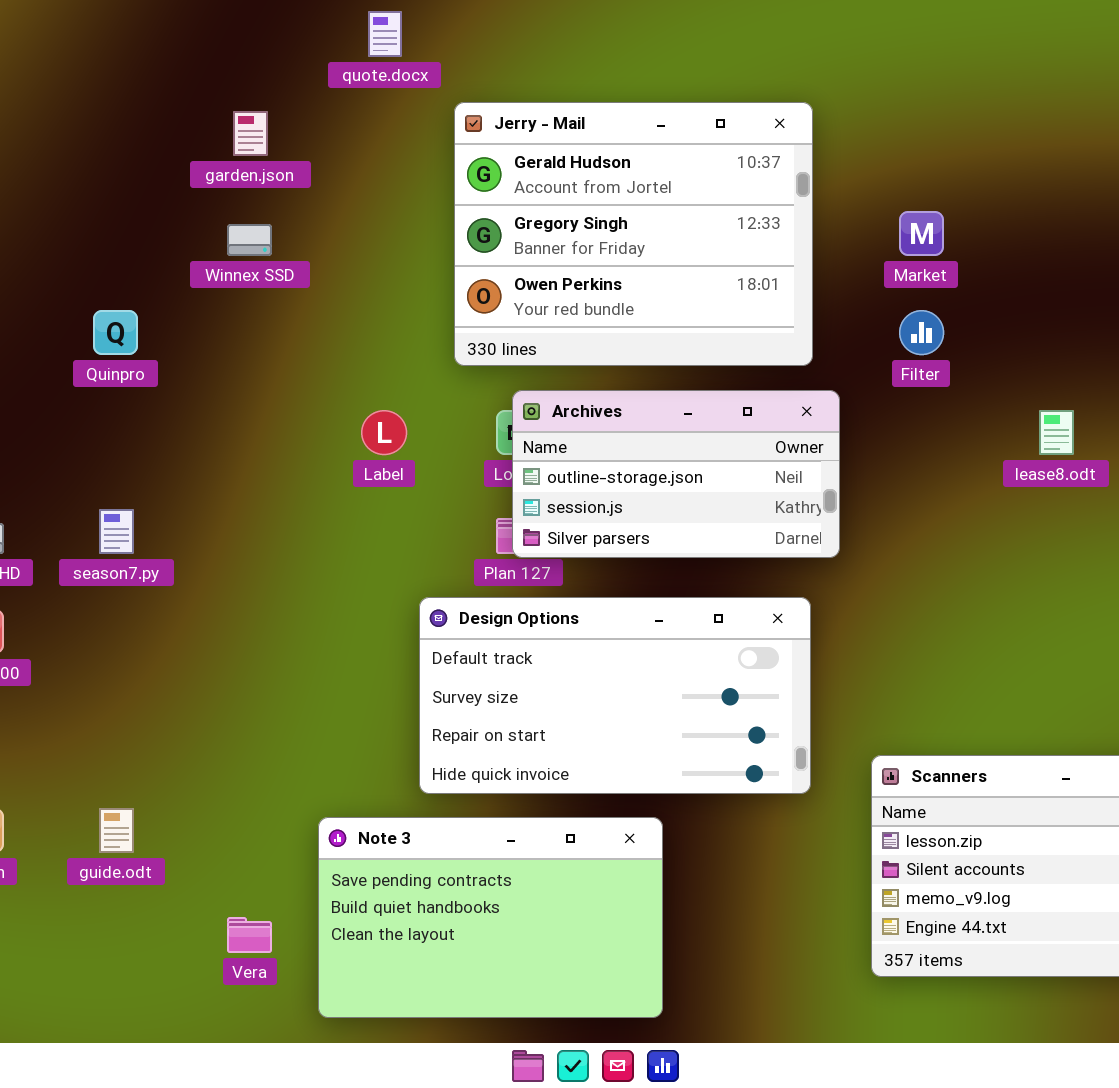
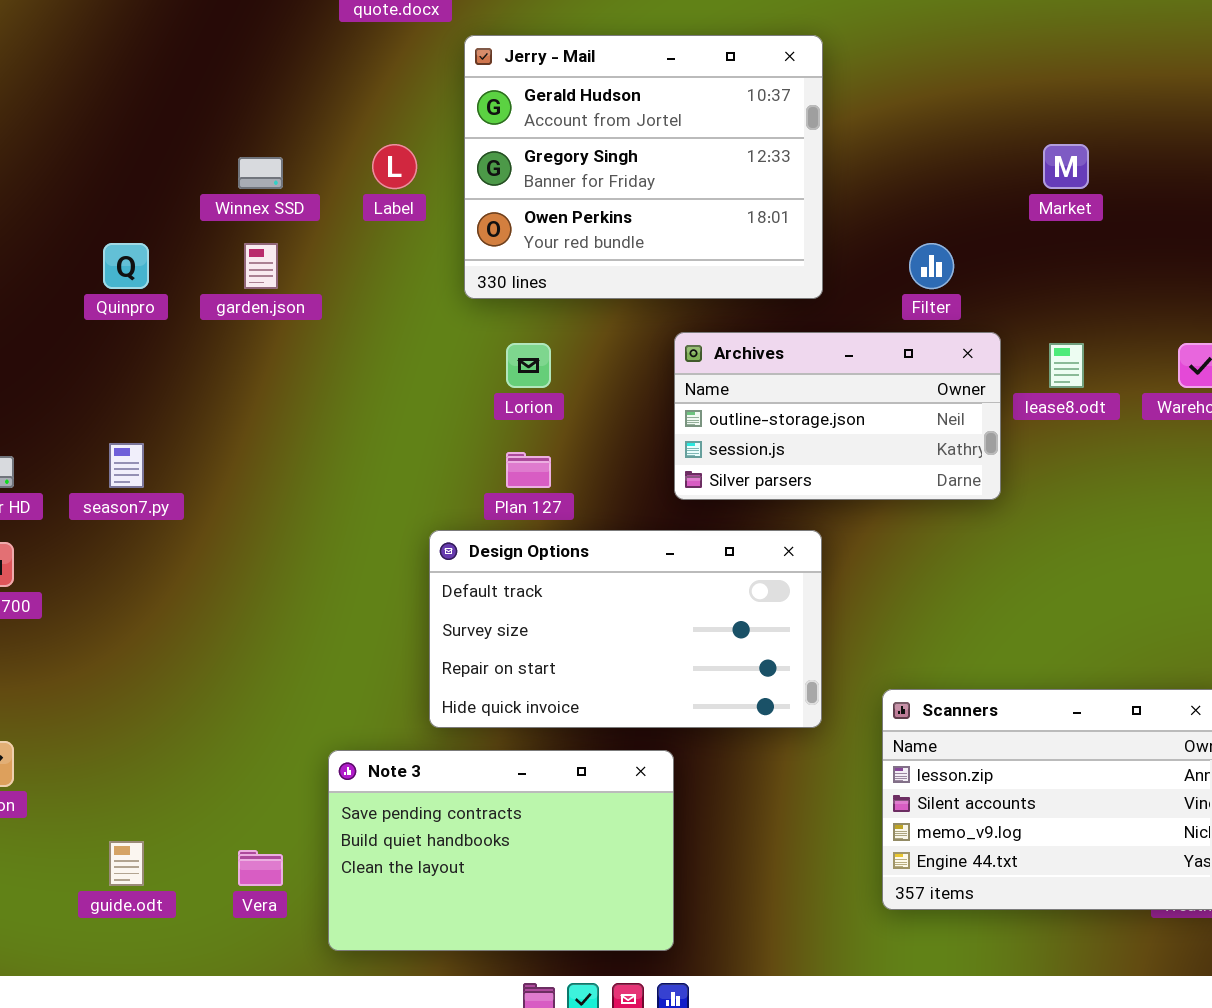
garden.json: [233,111,268,156] -> [244,243,278,289], moved
Market: [899,211,944,256] -> [1043,144,1089,189], moved
Archives: [512,390,840,558] -> [674,332,1001,500], moved
Label: [361,410,407,455] -> [372,144,417,189], moved
guide.odt: [99,808,134,853] -> [109,841,144,886], moved

